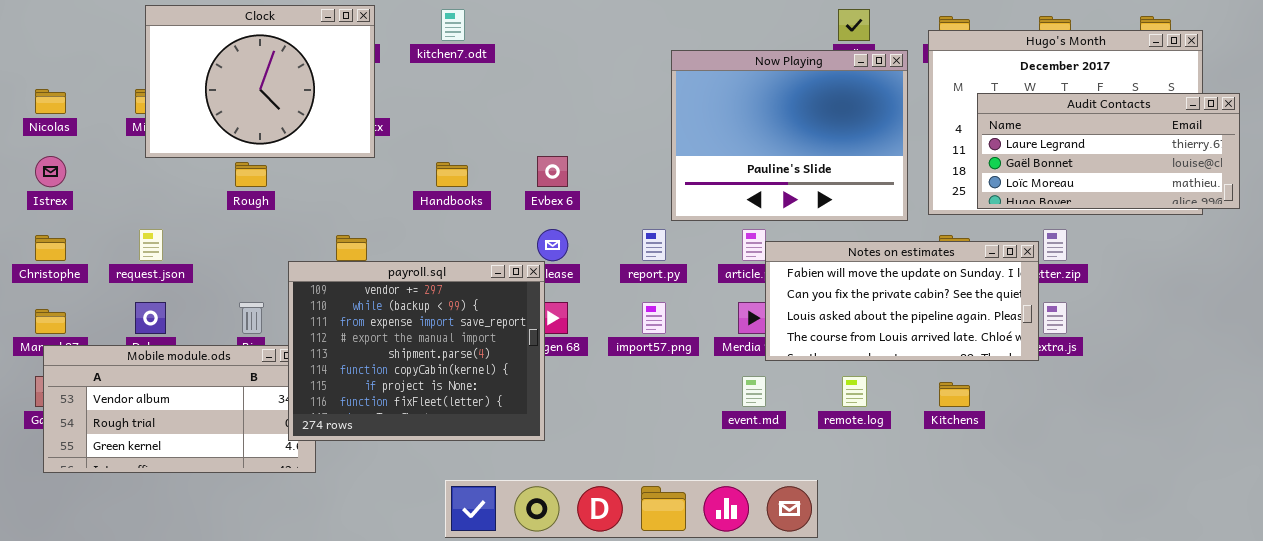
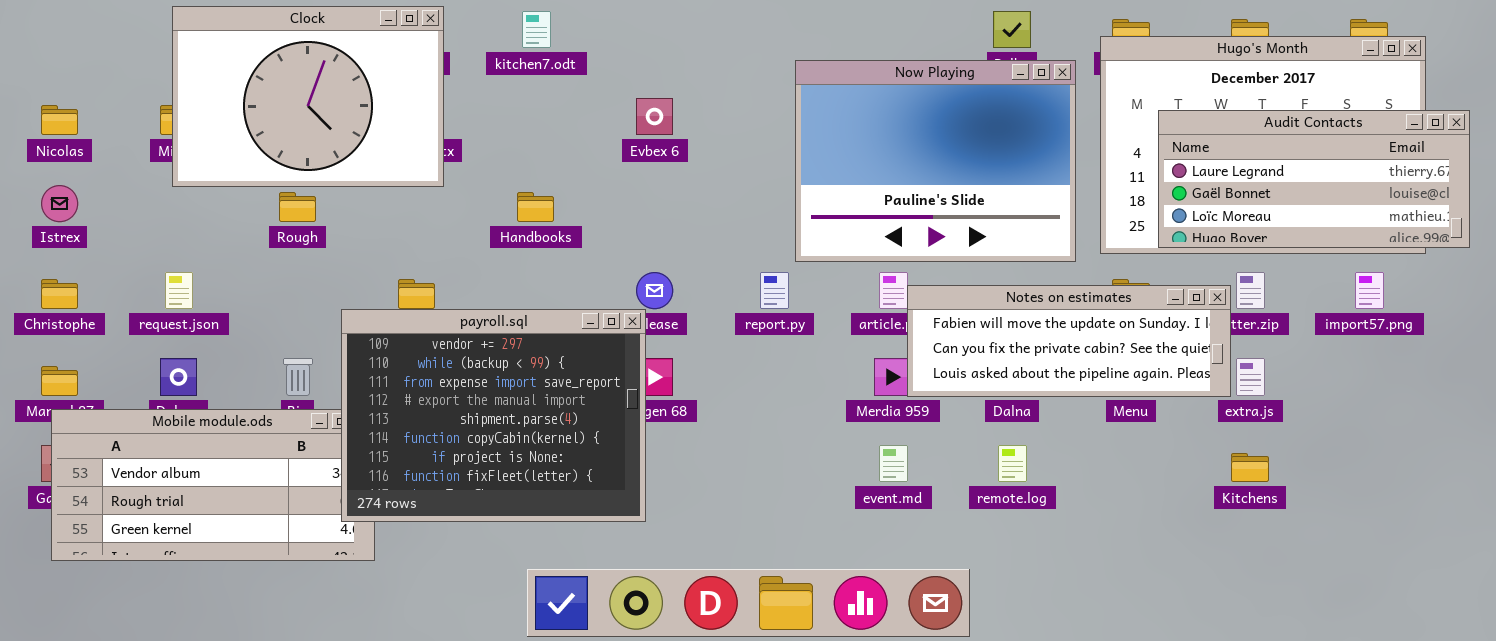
Evbex 6: [537,156,568,187] -> [636,98,673,135], moved
Notes on estimates: [765,241,1039,361] -> [907,285,1231,397], resized
import57.png: [642,302,666,334] -> [1355,272,1384,309], moved
Kitchens: [939,382,970,407] -> [1231,453,1269,482], moved

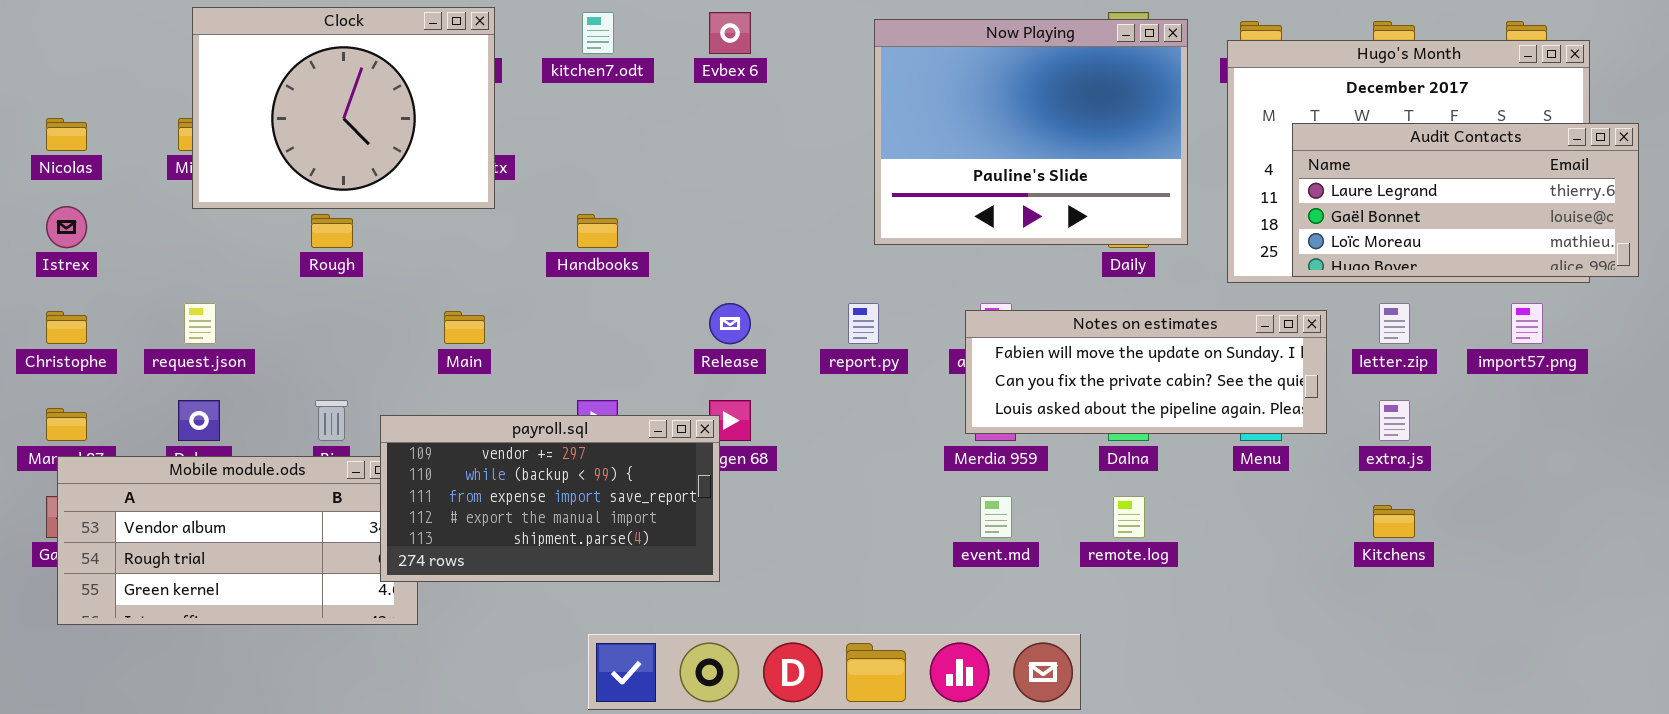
Now Playing: [795,60,1076,262] -> [874,19,1188,245], moved
Evbex 6: [636,98,673,135] -> [709,12,751,54], moved
Notes on estimates: [907,285,1231,397] -> [965,310,1327,434], moved
payroll.sql: [341,309,646,522] -> [380,415,720,582], resized

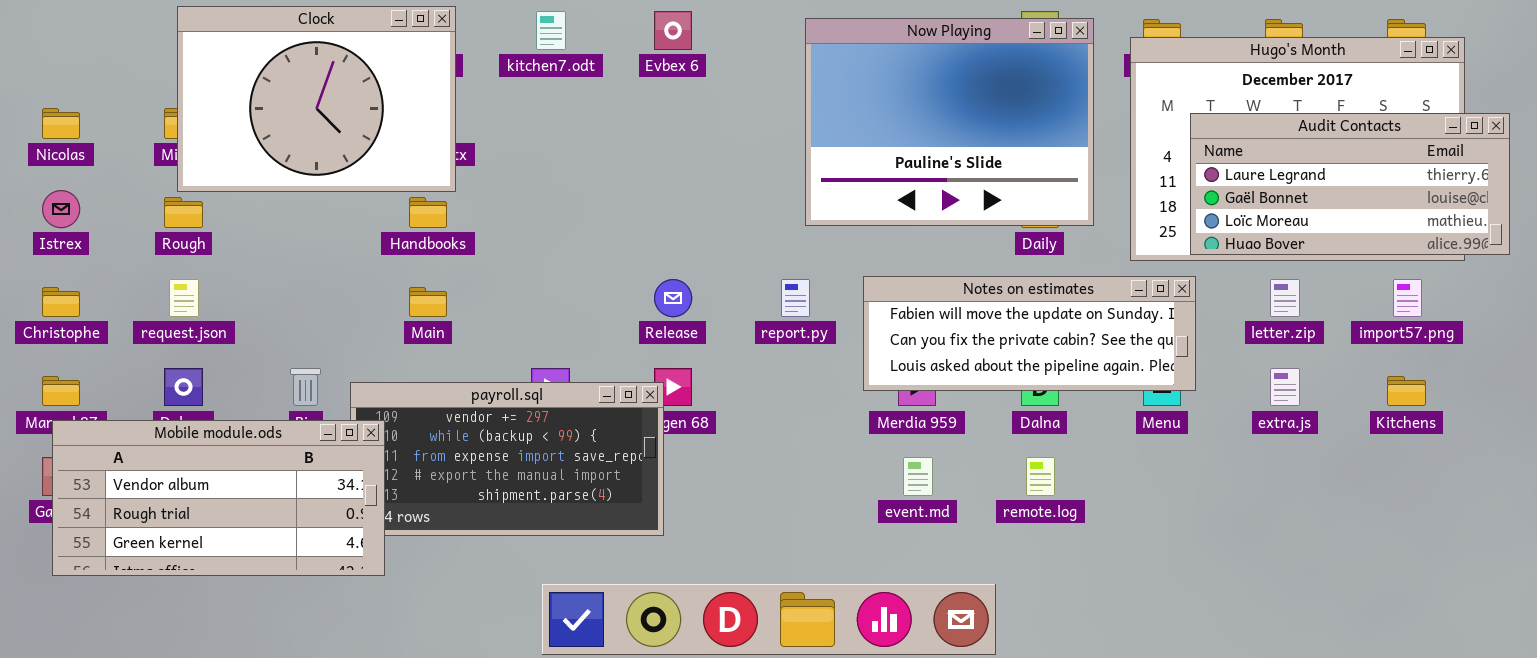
Rough: [311,214,353,248] -> [164,197,203,228], moved
Handbooks: [577,214,618,248] -> [409,197,447,228], moved
Notes on estimates: [965,310,1327,434] -> [863,276,1196,391], moved
Mobile module.ods: [57,456,418,625] -> [52,420,385,576], raised
Kitchens: [1373,505,1415,538] -> [1387,376,1426,406], moved

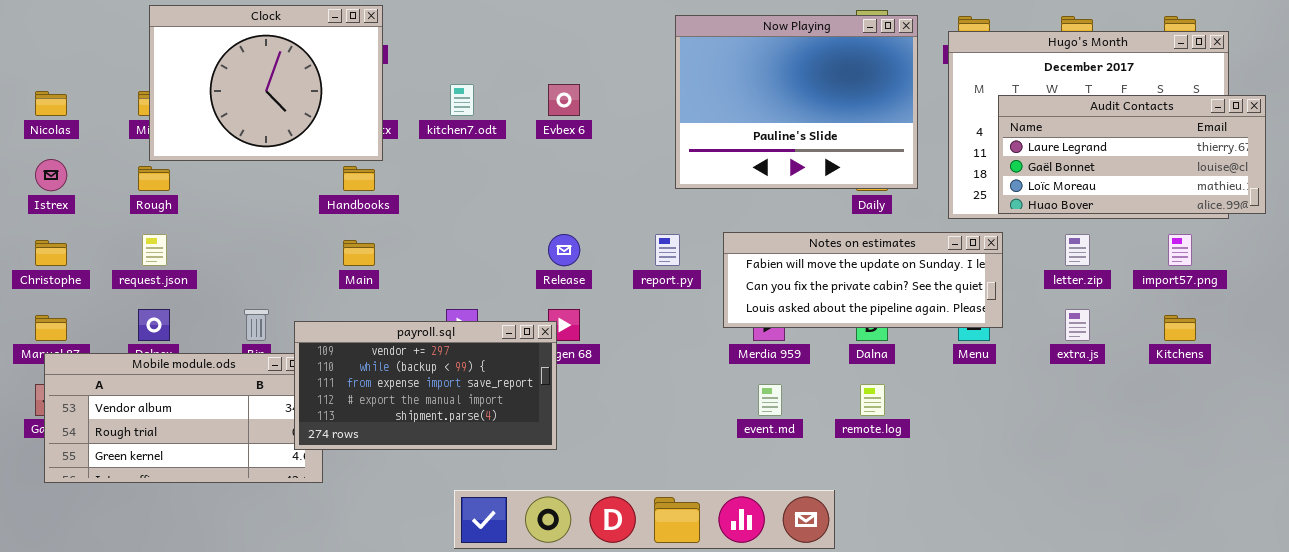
kitchen7.odt: [536,11,566,50] -> [450,84,474,116], moved
Evbex 6: [654,11,692,50] -> [548,84,580,116], moved
payroll.sql: [350,382,664,536] -> [294,321,557,450], raised

